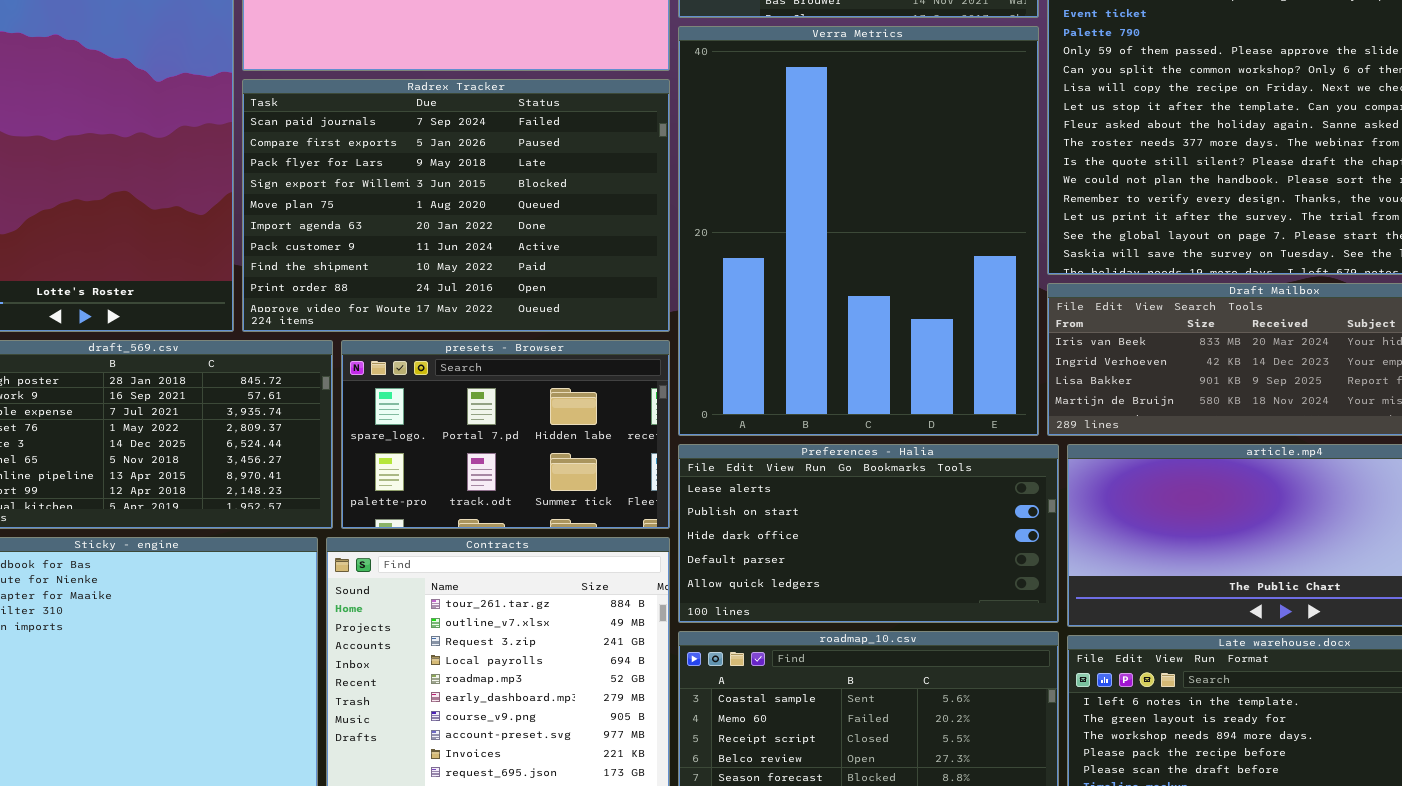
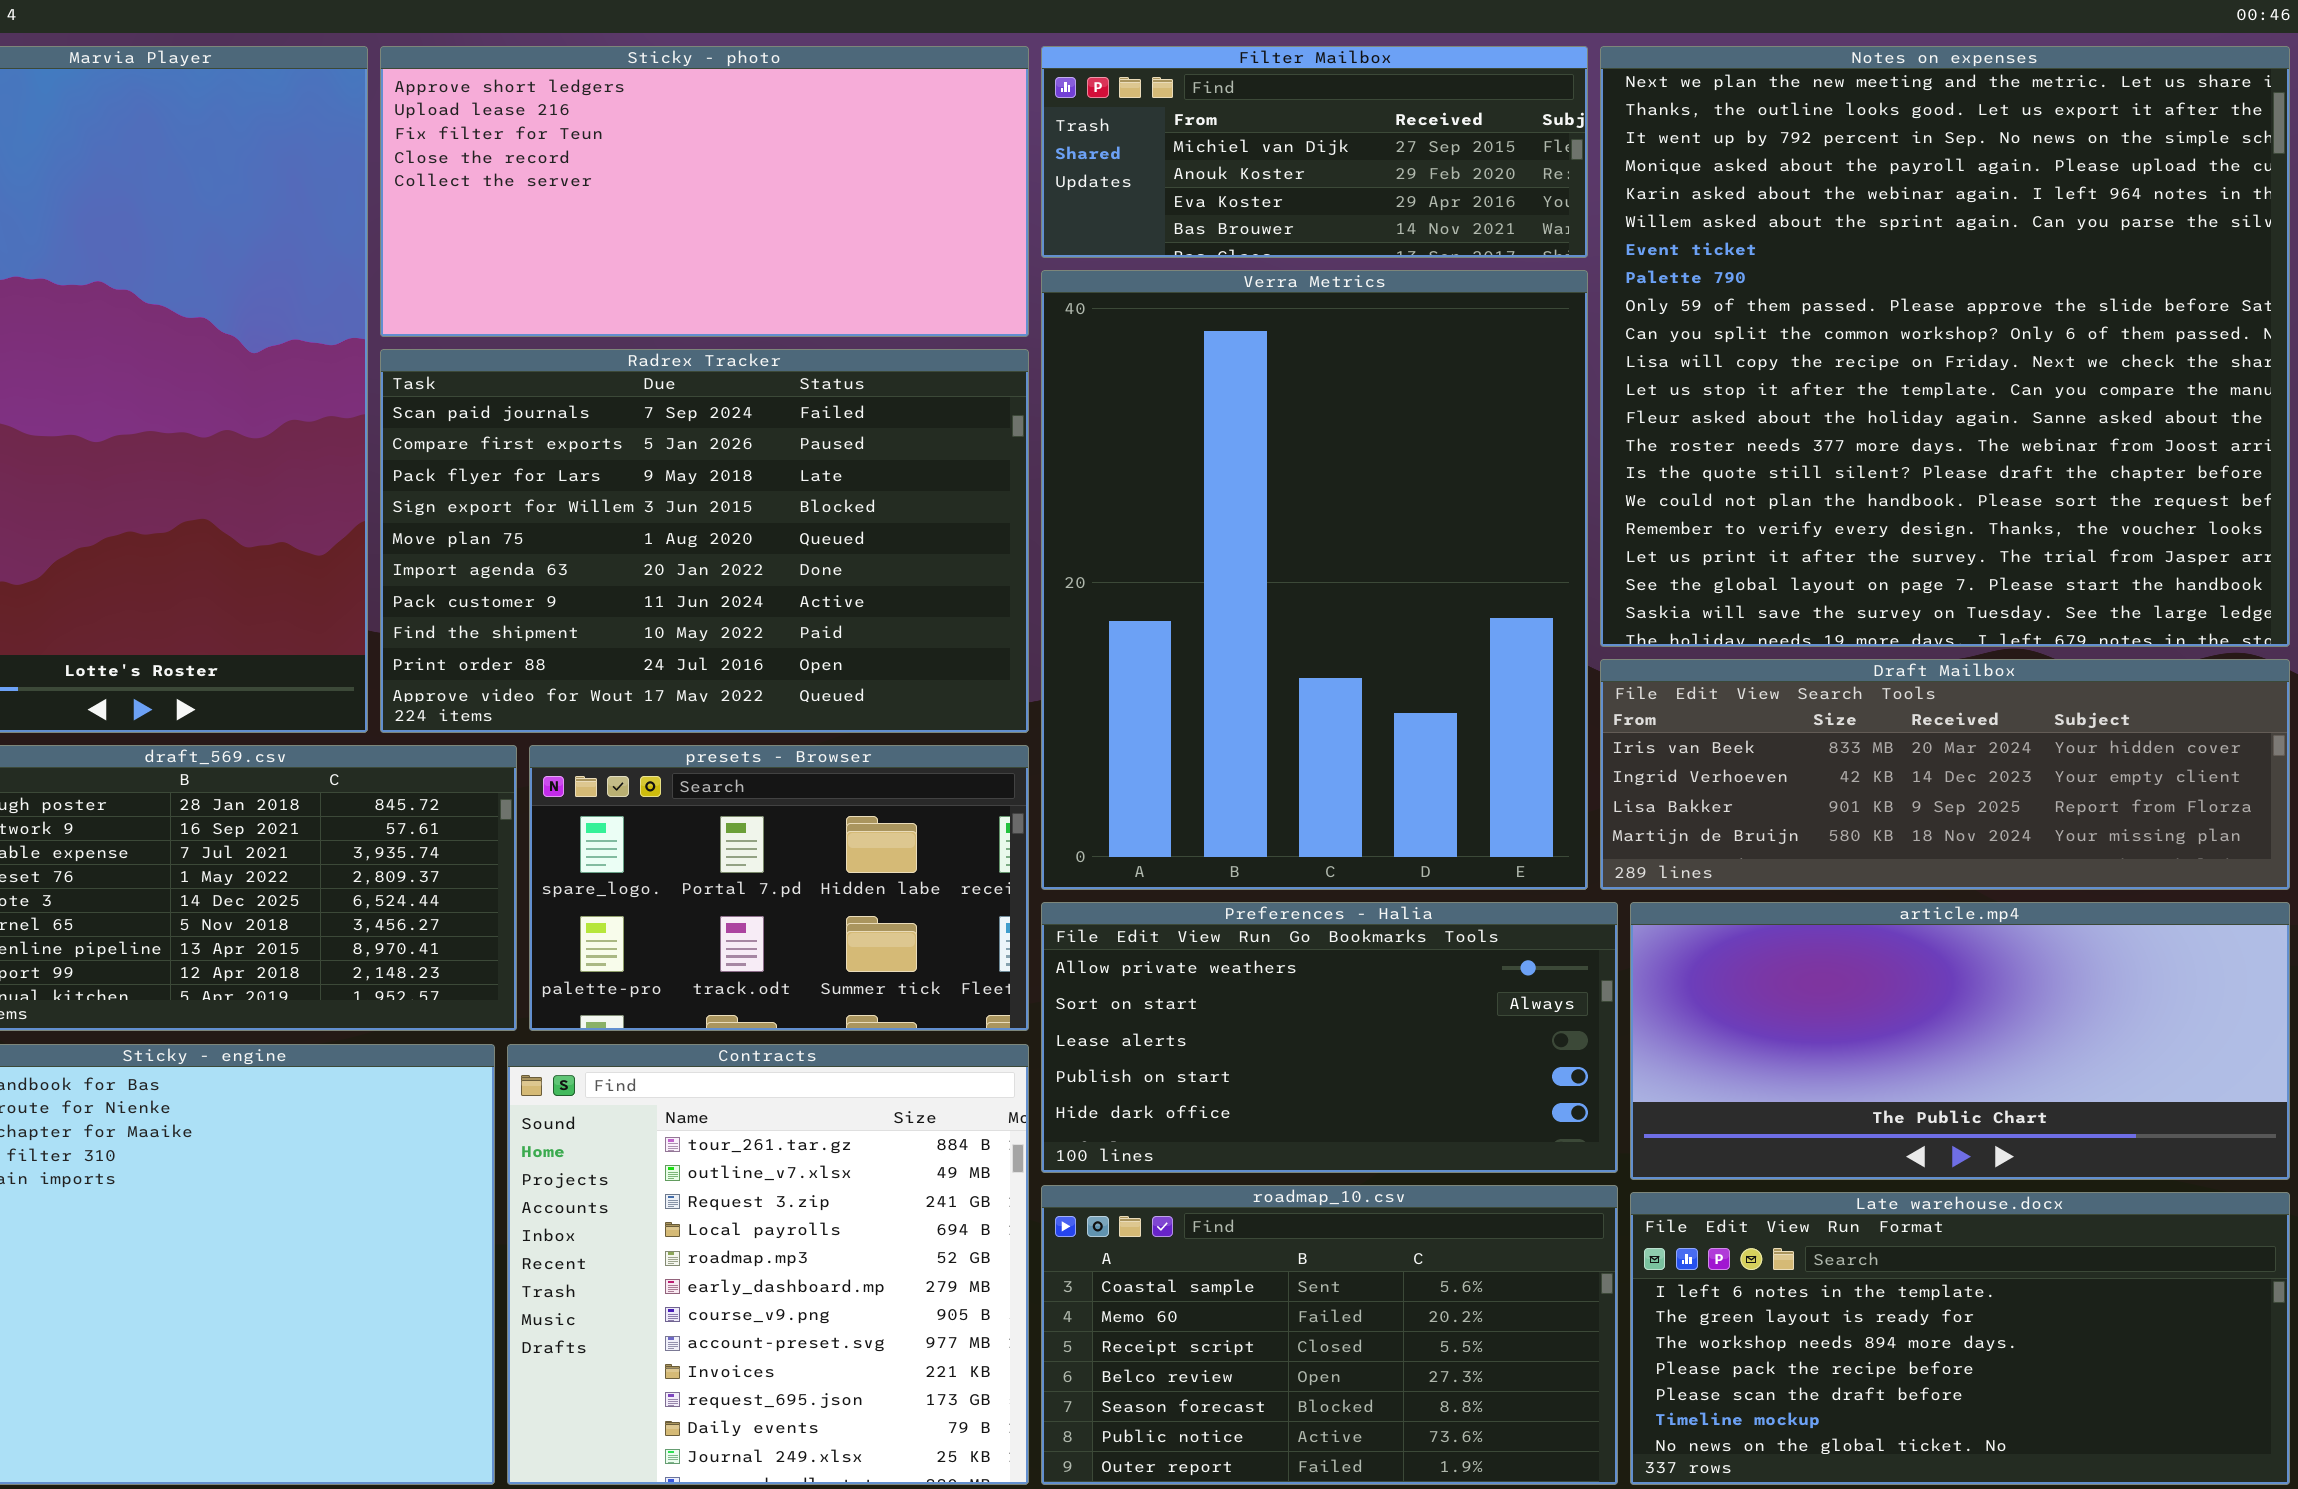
Preferences - Halia: [678,444,1059,623] -> [1041,902,1618,1173], scrolled up 2 rows

